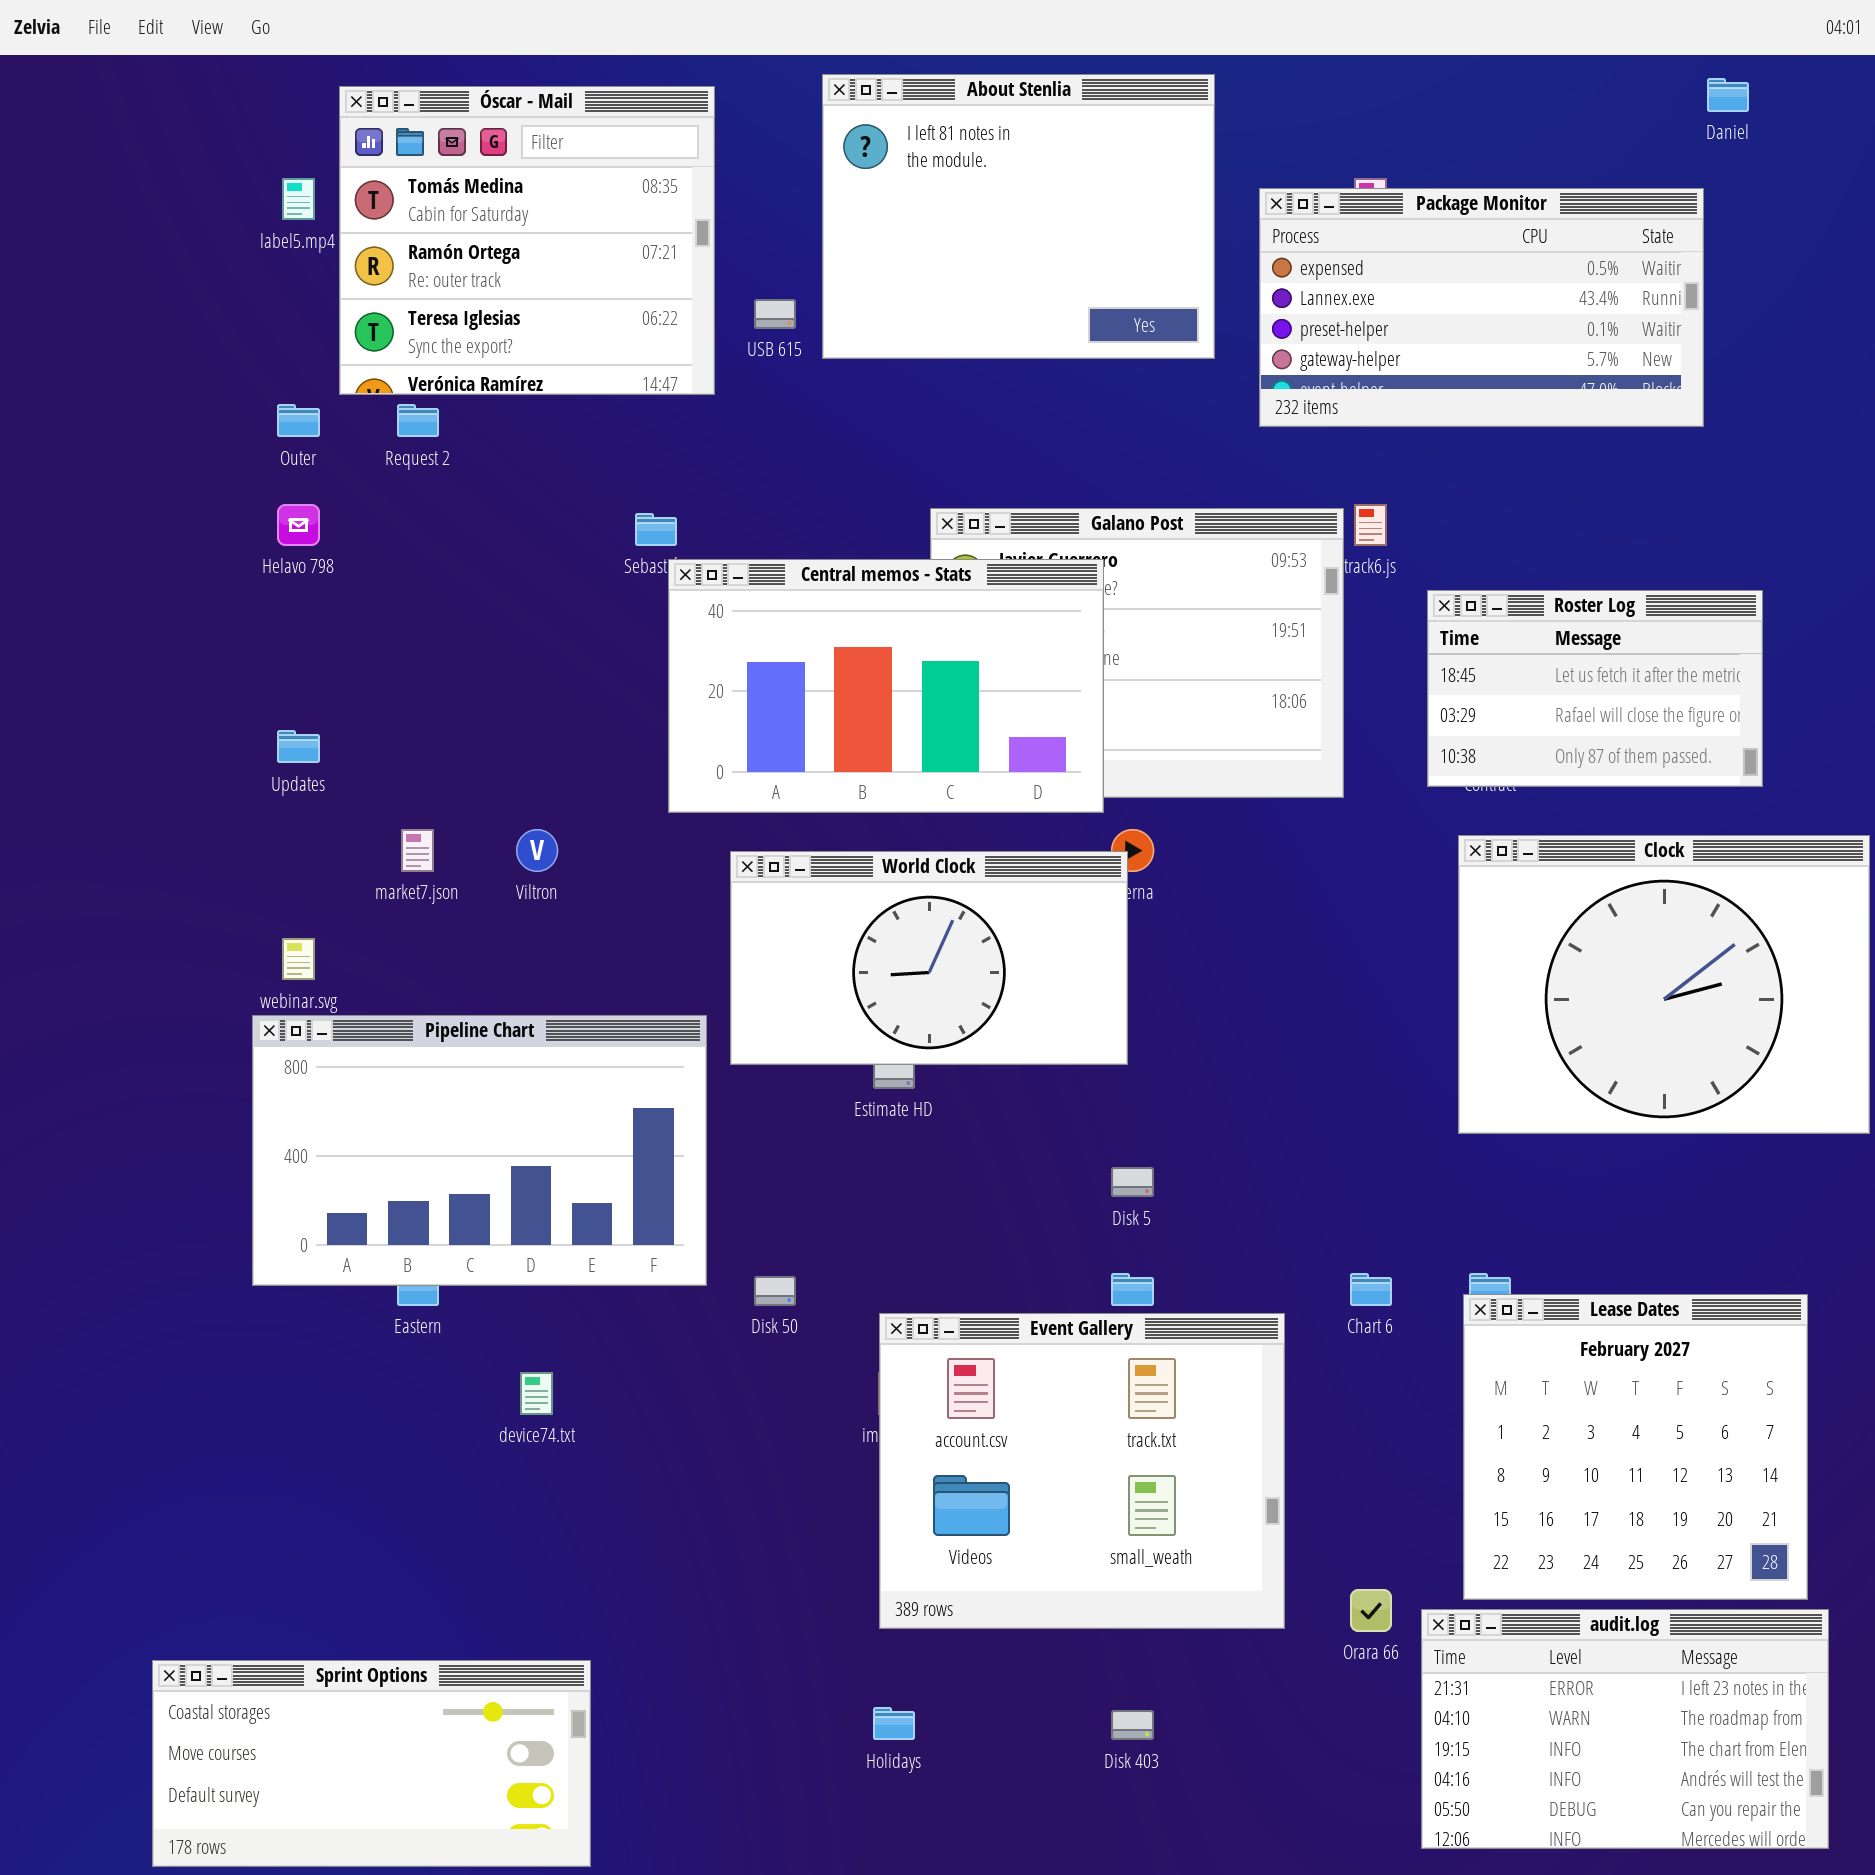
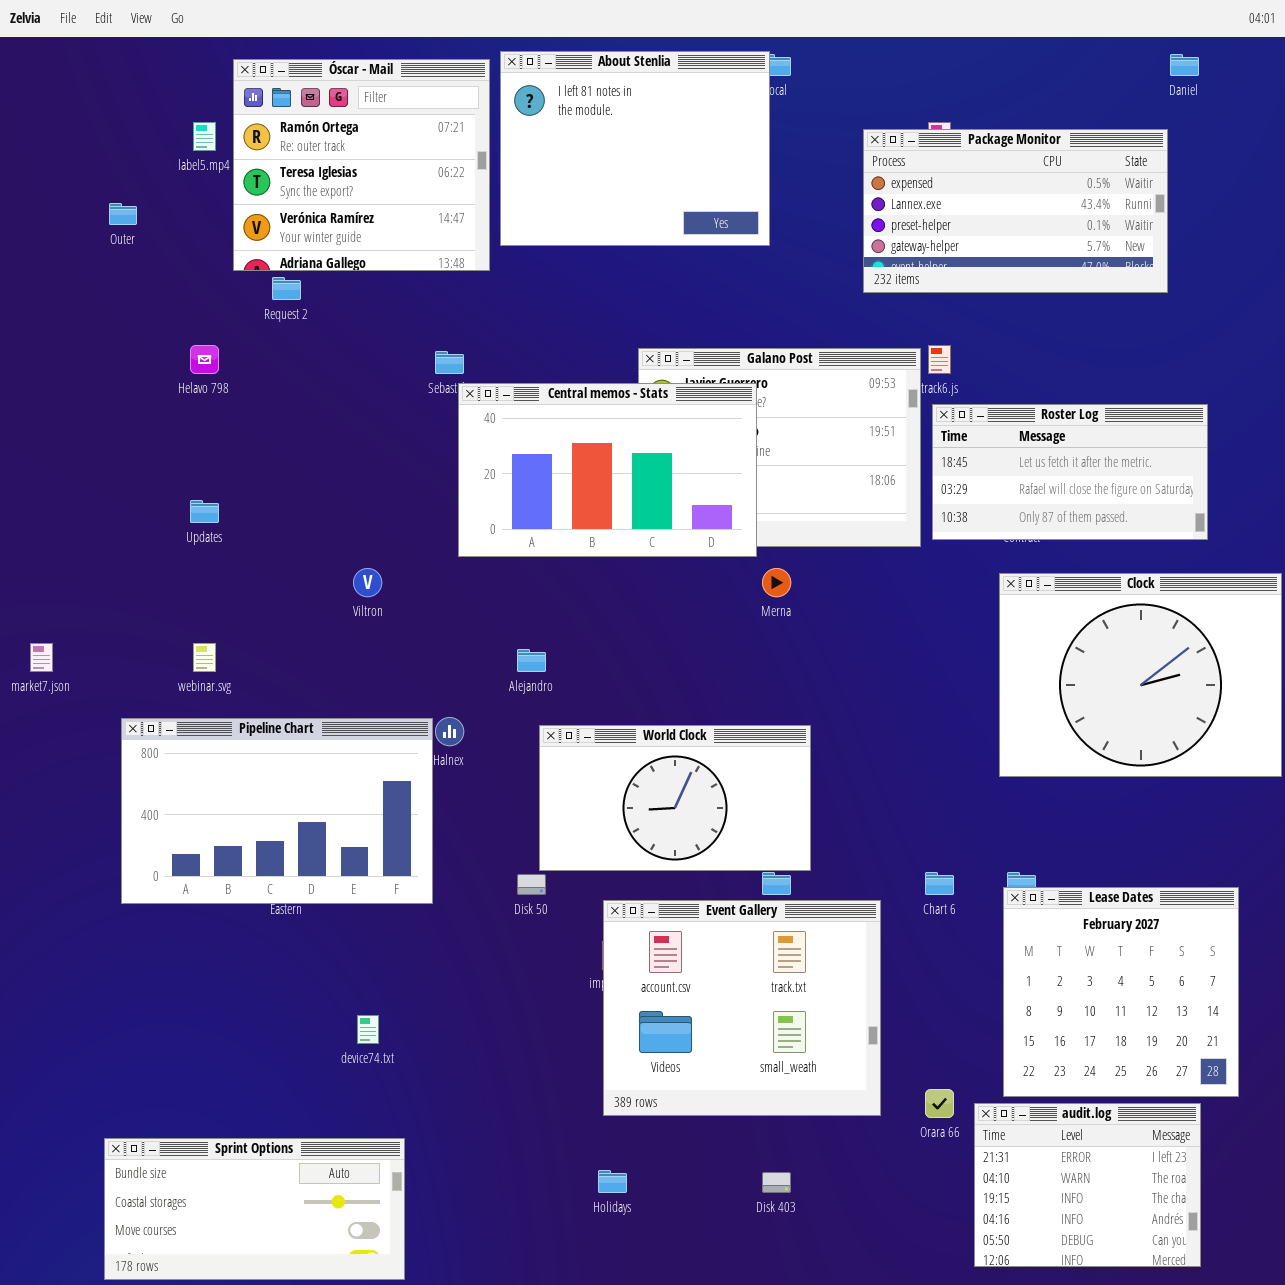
About Stenlia: [822,74,1215,359] -> [500,51,770,246], moved
Óscar - Mail: [339,86,715,395] -> [233,59,490,271], scrolled down 1 row
Outer: [277,404,320,437] -> [109,203,137,225], moved
Roster Log: [1427,590,1763,787] -> [932,404,1208,540], resized
market7.json: [401,829,434,872] -> [30,643,53,672], moved
World Clock: [730,851,1128,1065] -> [539,725,811,871], moved
Pipeline Chart: [252,1015,707,1286] -> [121,718,433,904], moved
device74.txt: [520,1372,553,1415] -> [357,1015,379,1044], moved
audit.log: [1421,1609,1829,1849] -> [974,1103,1201,1267], resized
Sprint Options: [152,1660,591,1867] -> [104,1138,405,1280], scrolled up 1 row

